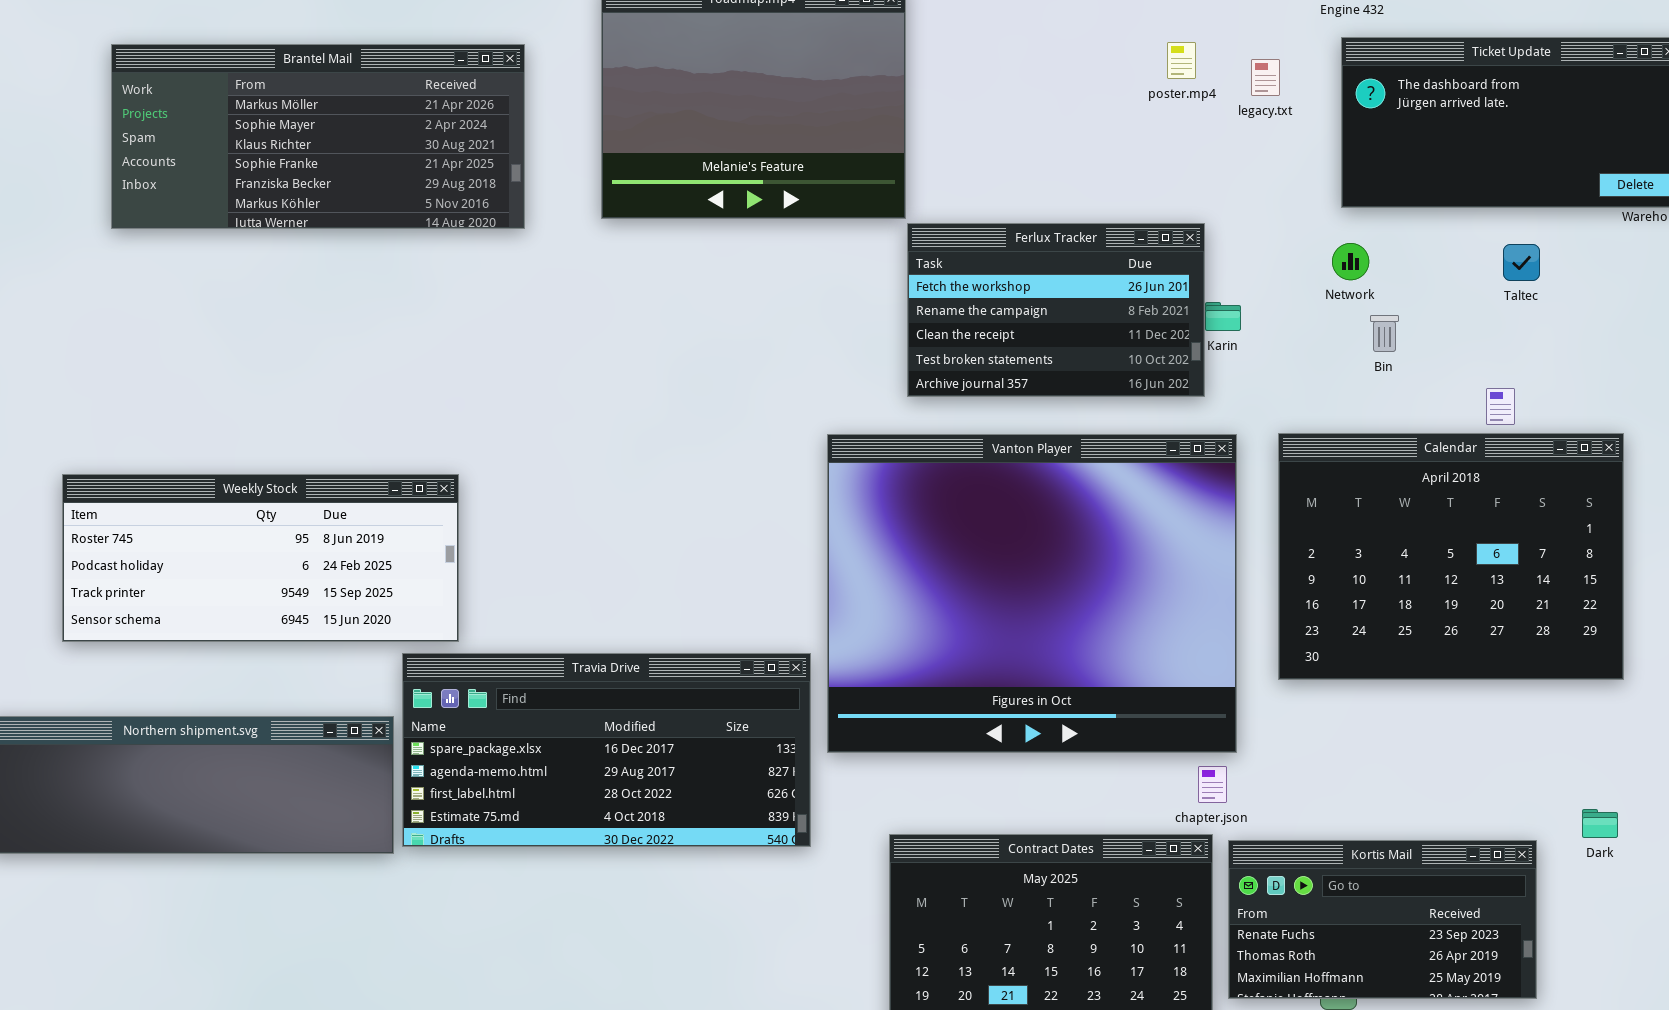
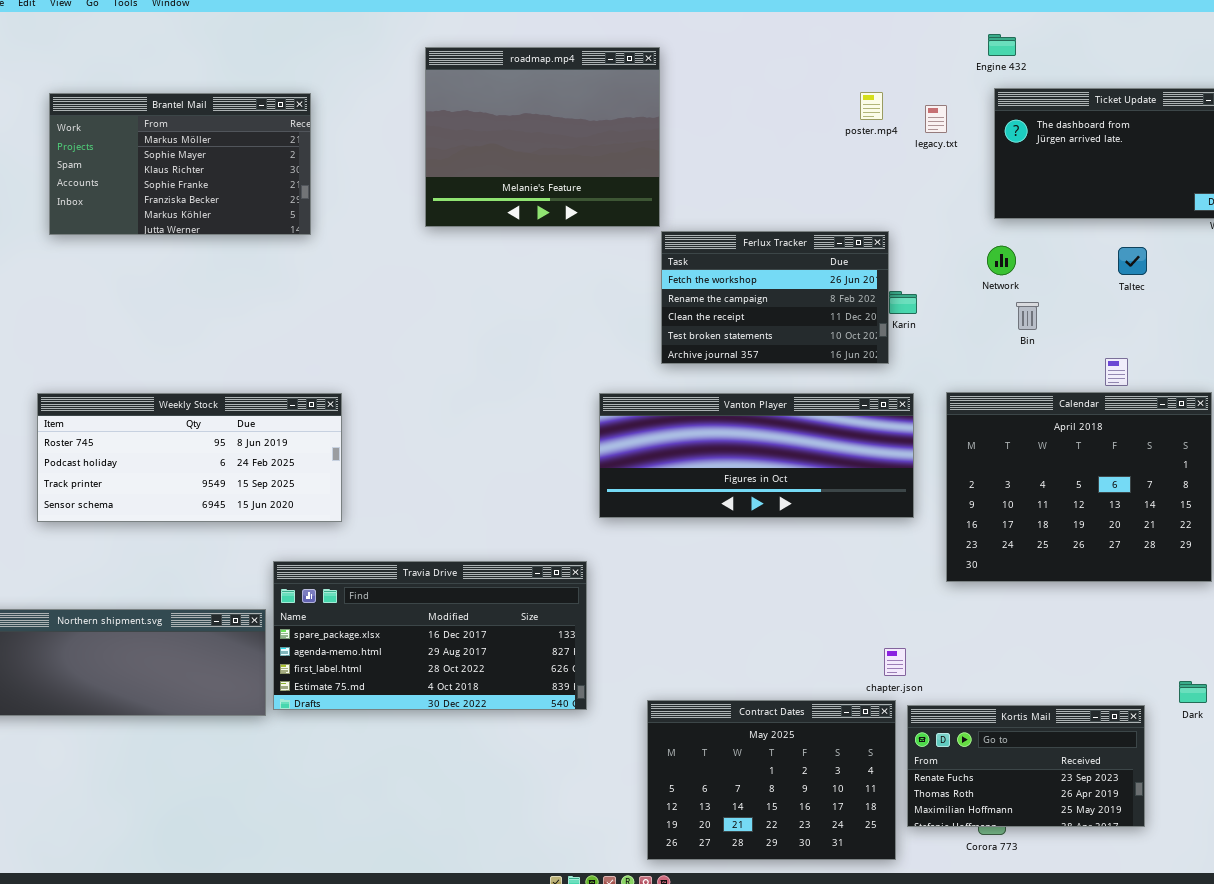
Brantel Mail: [111,44,525,229] -> [49,93,311,235], resized
Vanton Player: [827,434,1237,753] -> [599,393,914,518], resized
Weekly Stock: [62,474,459,642] -> [37,393,342,522], moved

